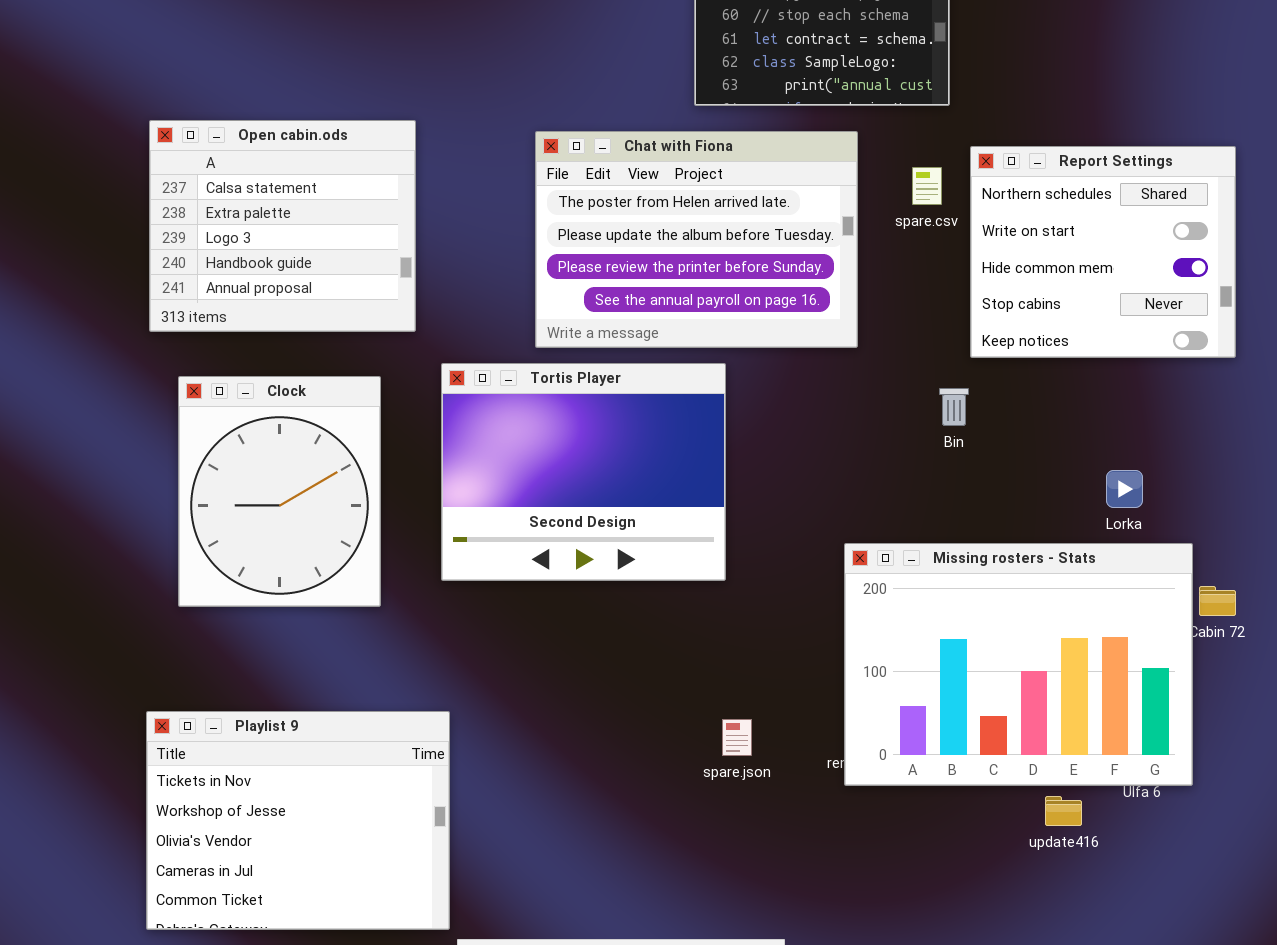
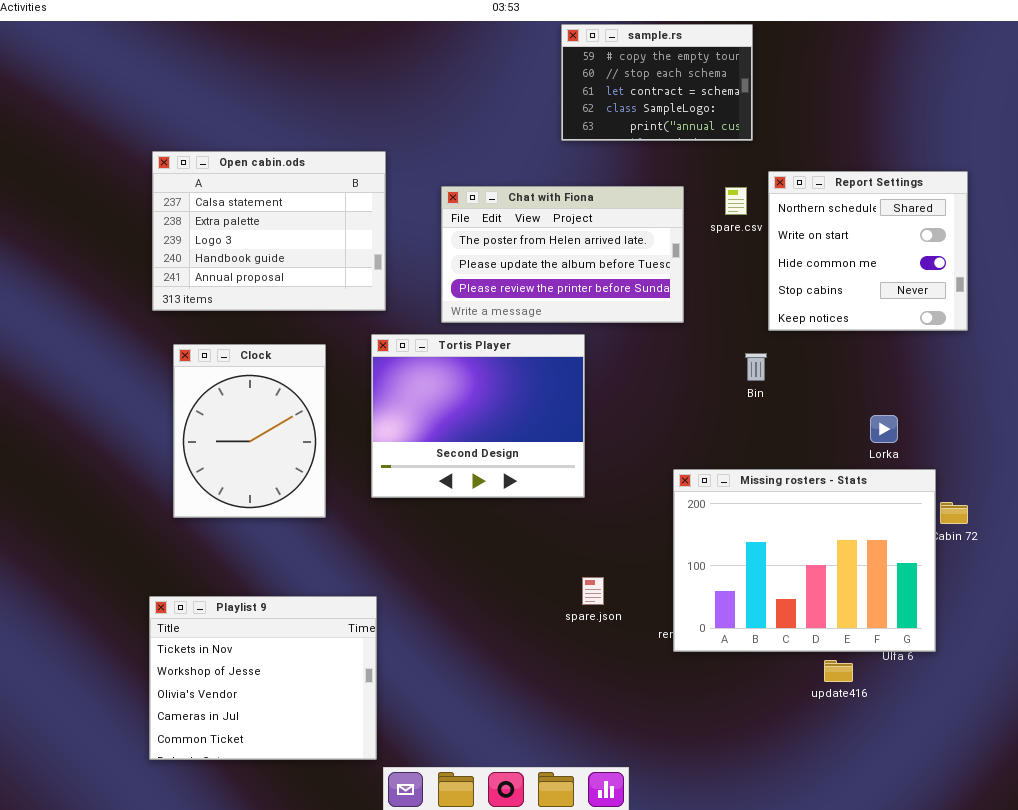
Open cabin.ods: [149,120,416,332] -> [152,151,386,311], resized
Chat with Fiona: [535,131,858,348] -> [441,186,684,323], resized
spare.json: [722,719,752,756] -> [582,577,604,605], moved

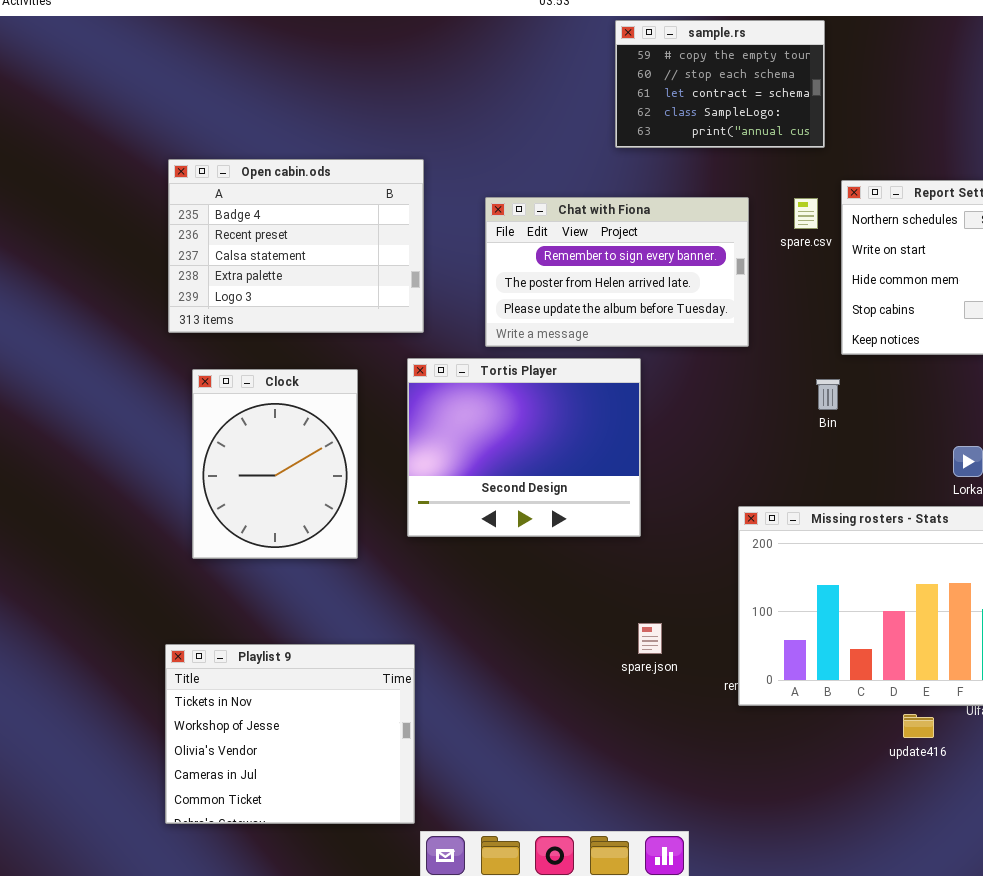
Open cabin.ods: [152,151,386,311] -> [168,159,424,333], scrolled up 2 rows
Chat with Fiona: [441,186,684,323] -> [485,197,749,347], scrolled up 1 row

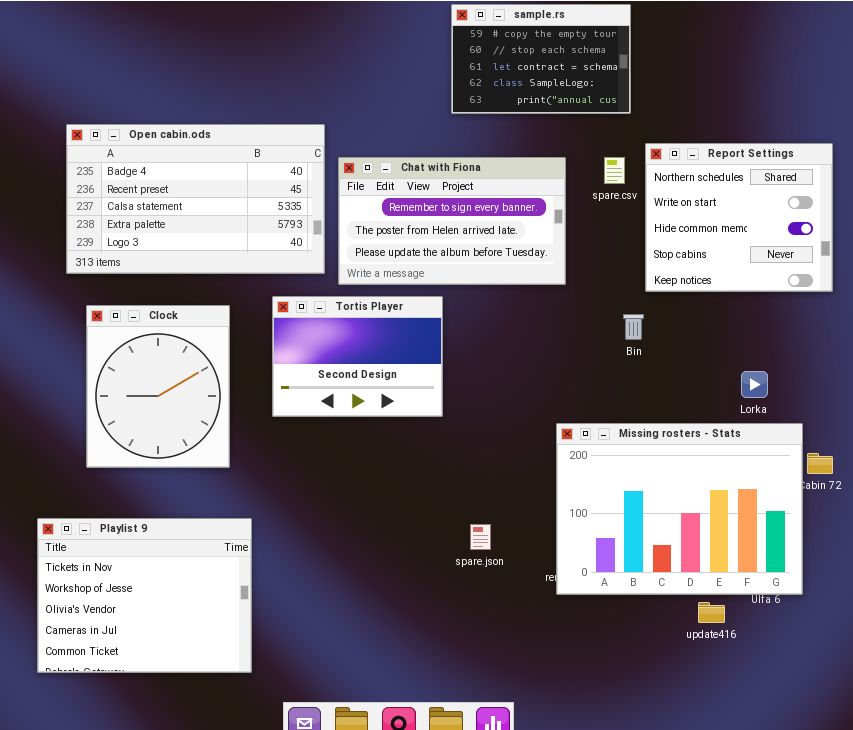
Open cabin.ods: [168,159,424,333] -> [66,124,325,274], resized
Tortis Player: [407,358,641,537] -> [272,296,443,417], resized
Playlist 9: [165,644,415,824] -> [37,518,252,673], moved

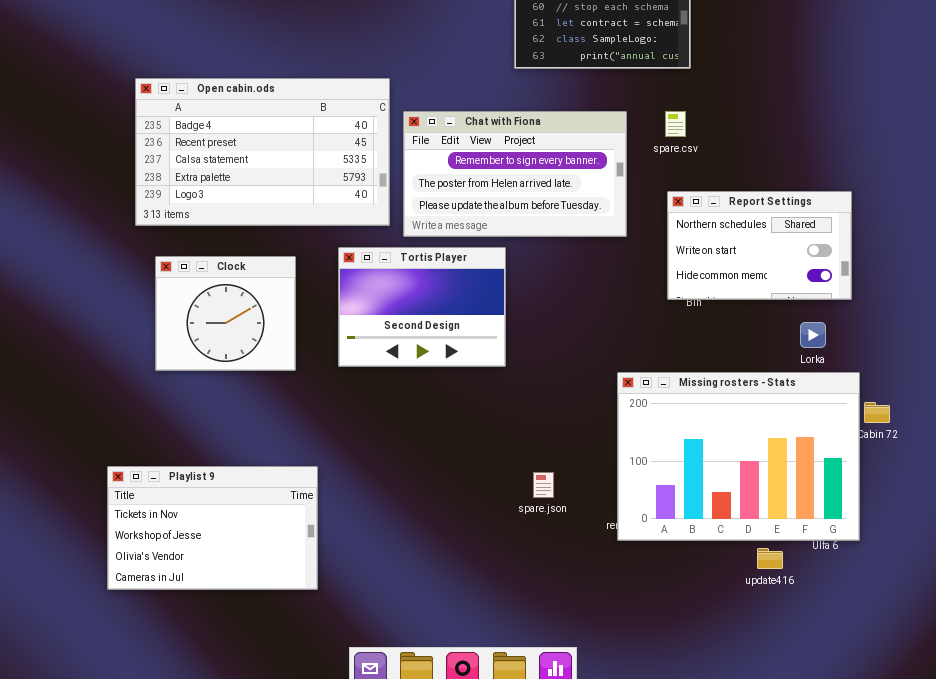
Report Settings: [645,143,833,292] -> [667,191,852,300], moved, resized
Clock: [86,305,230,468] -> [155,256,296,371], resized
Playlist 9: [37,518,252,673] -> [107,466,318,590], resized

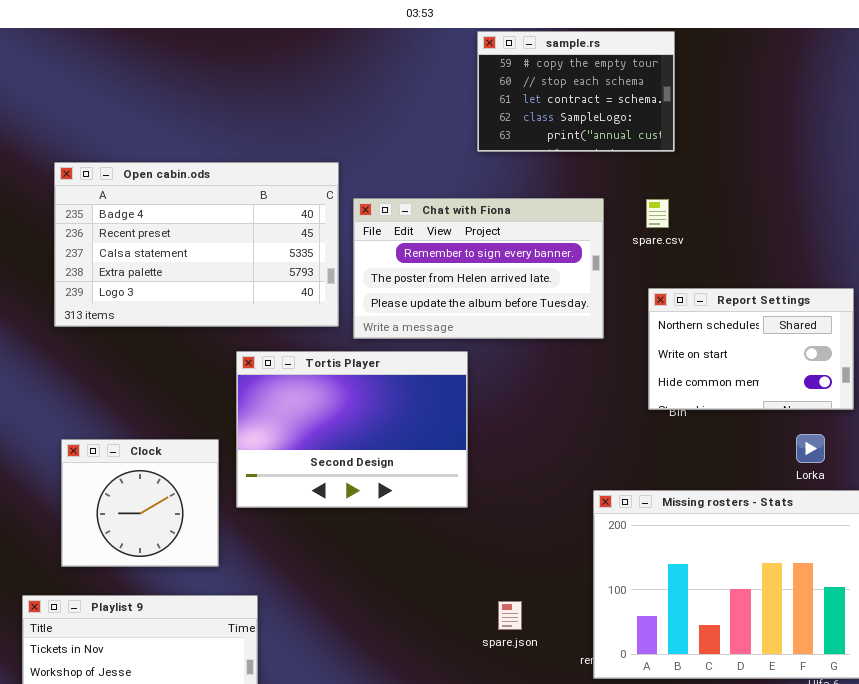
Tortis Player: [338,247,506,367] -> [236,351,468,508], resized
Clock: [155,256,296,371] -> [61,439,219,567], moved

